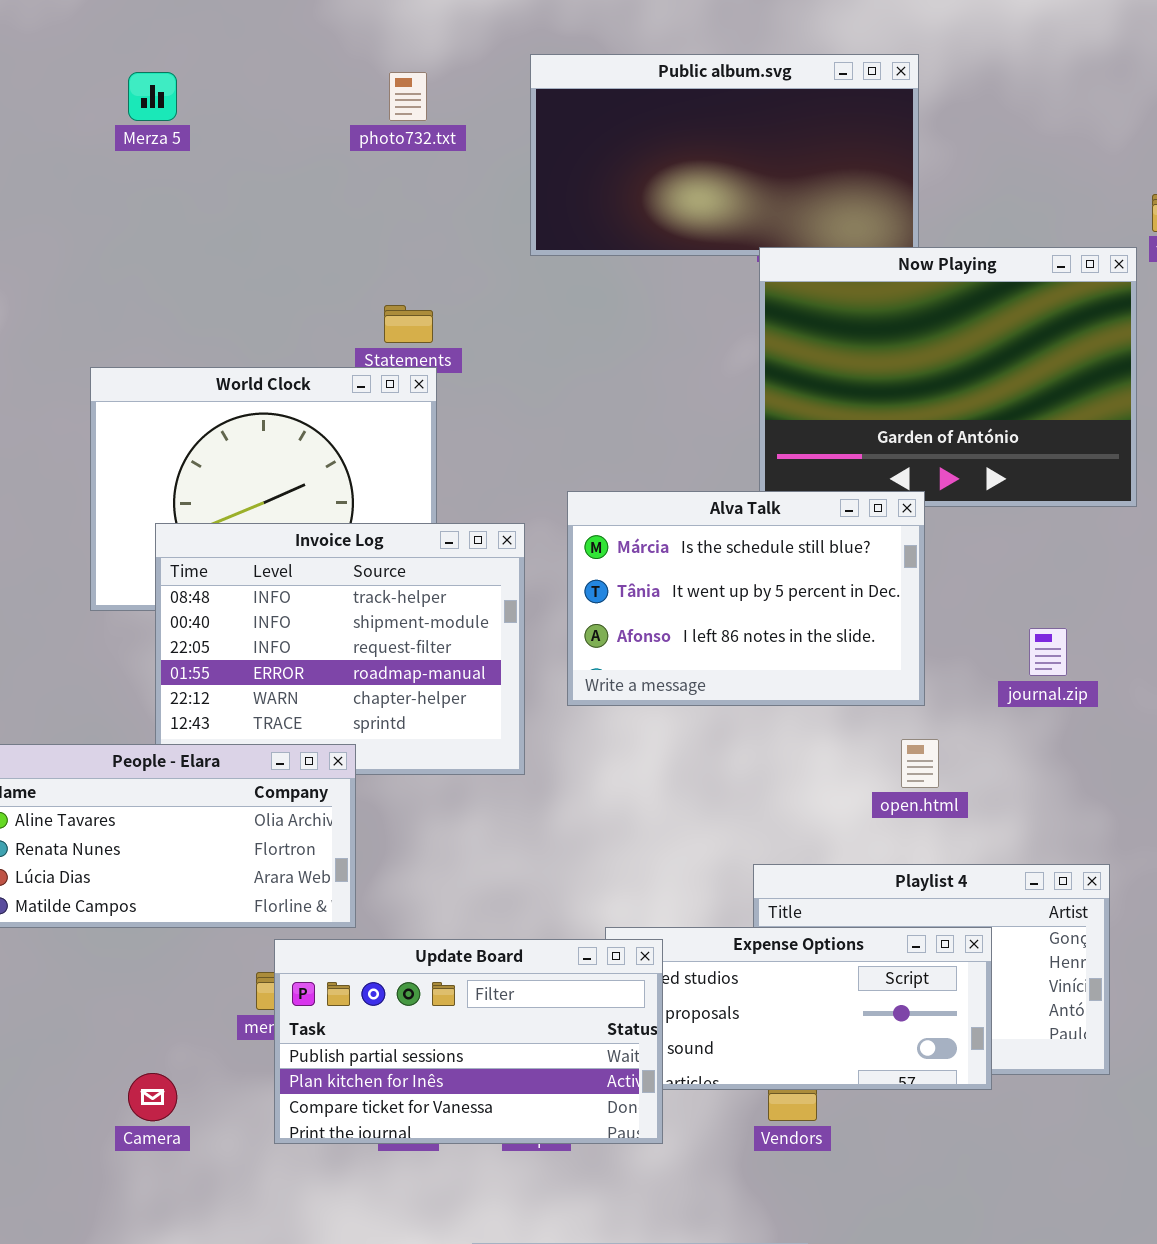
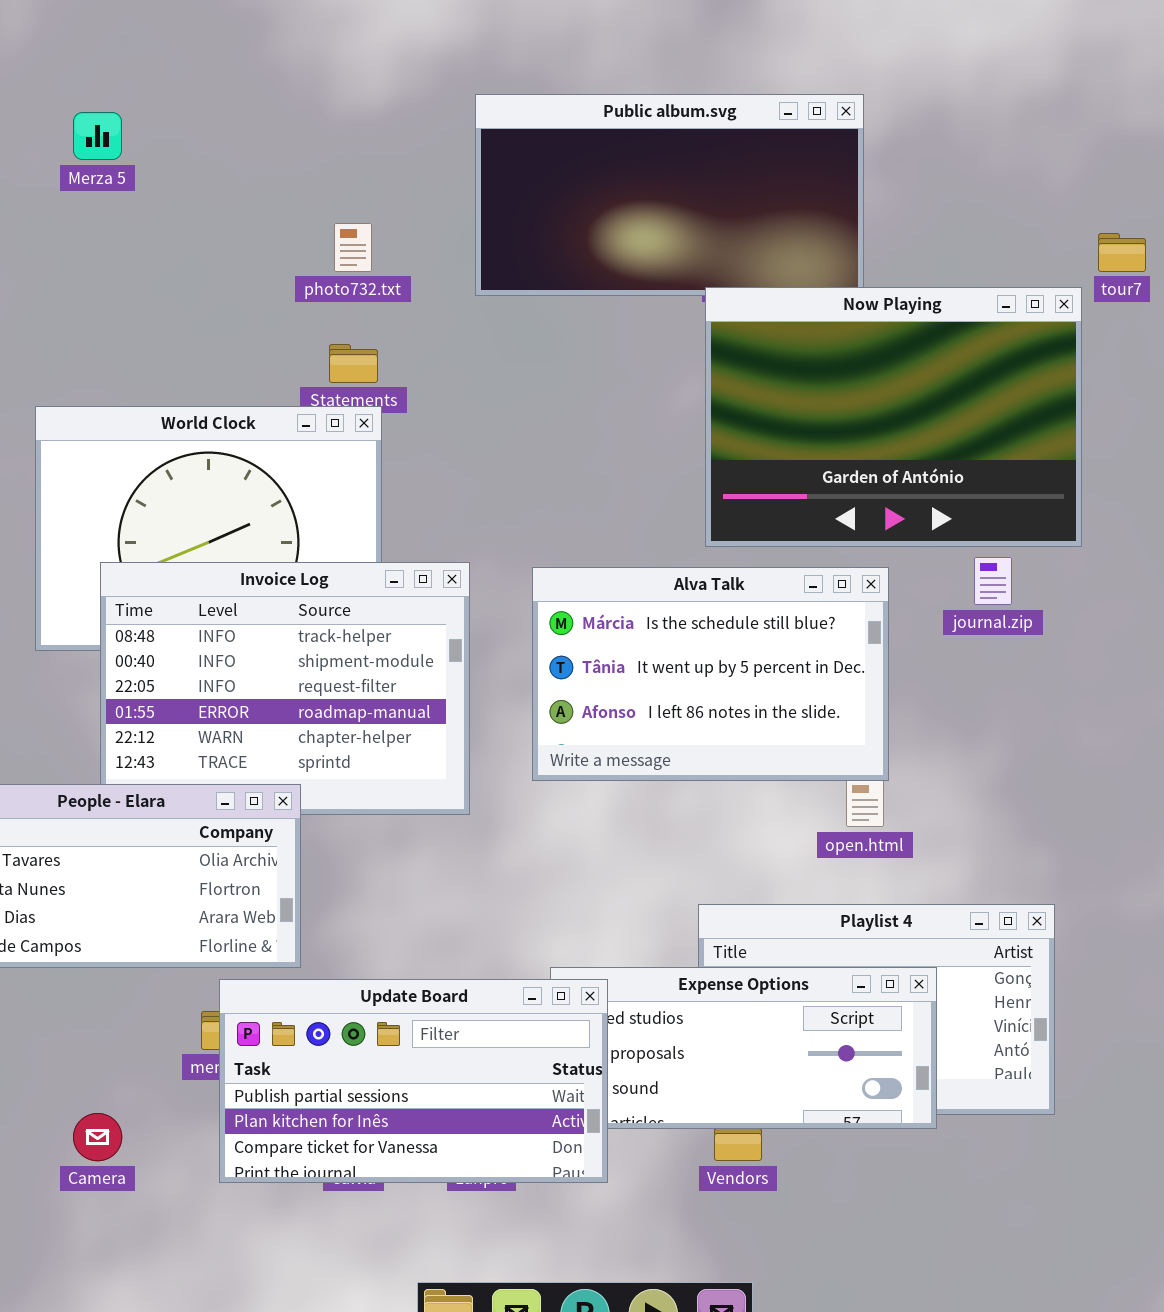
photo732.txt: [389,72,427,121] -> [334,223,372,272], moved
Alva Talk: [567,491,925,706] -> [532,567,889,781], moved
journal.zip: [1029,628,1067,676] -> [974,557,1012,605], moved

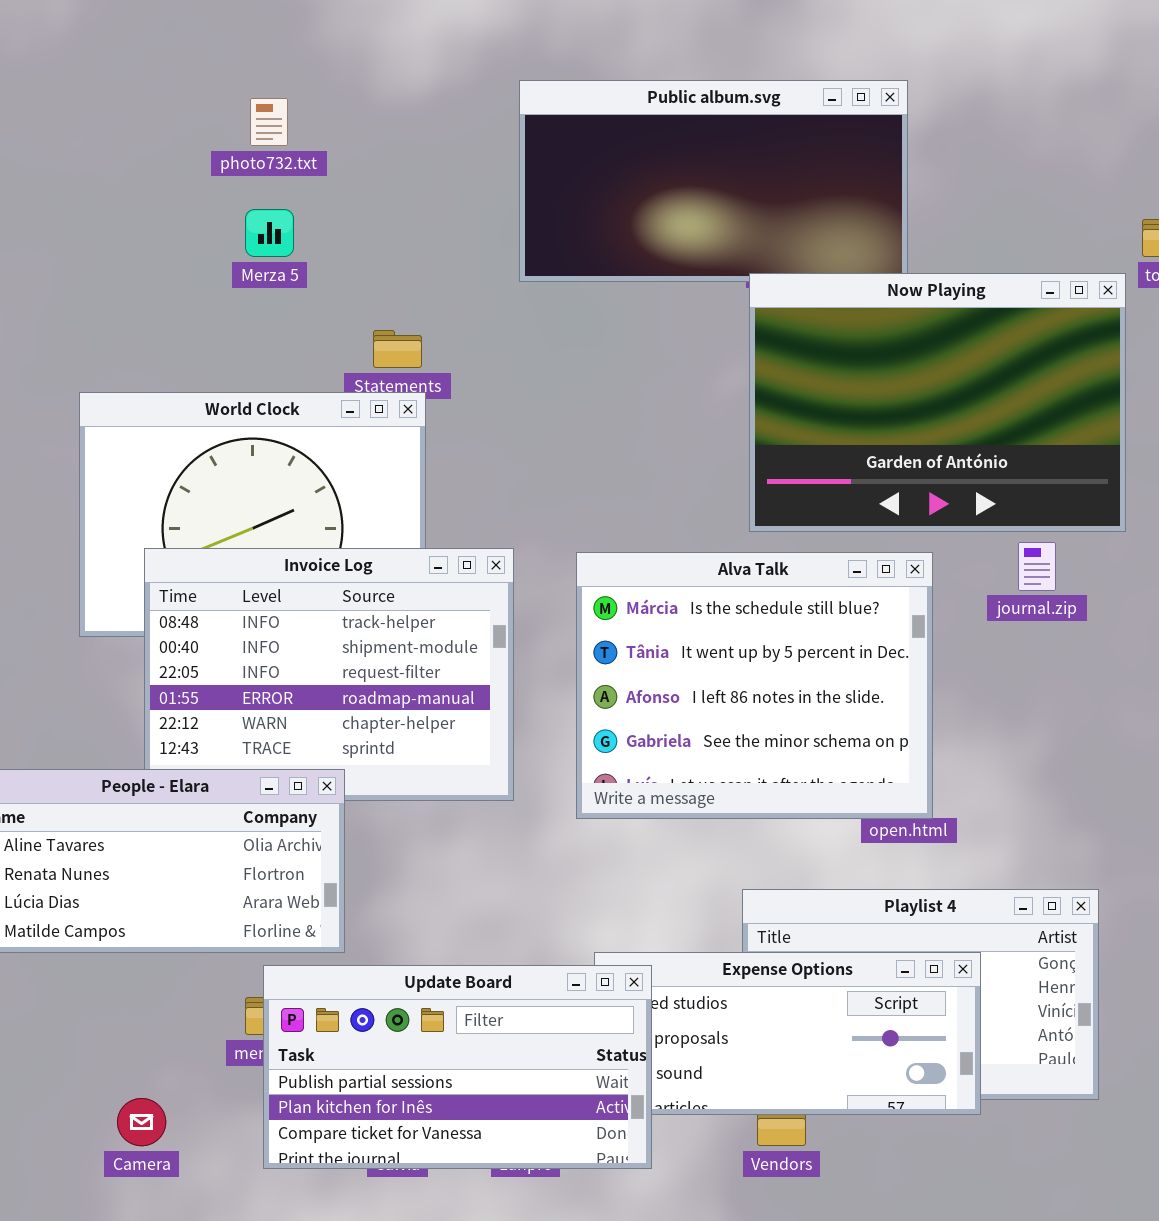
Merza 5: [73,112,122,160] -> [245,209,294,257], moved
photo732.txt: [334,223,372,272] -> [250,98,288,146], moved
Alva Talk: [532,567,889,781] -> [576,552,933,819], resized

